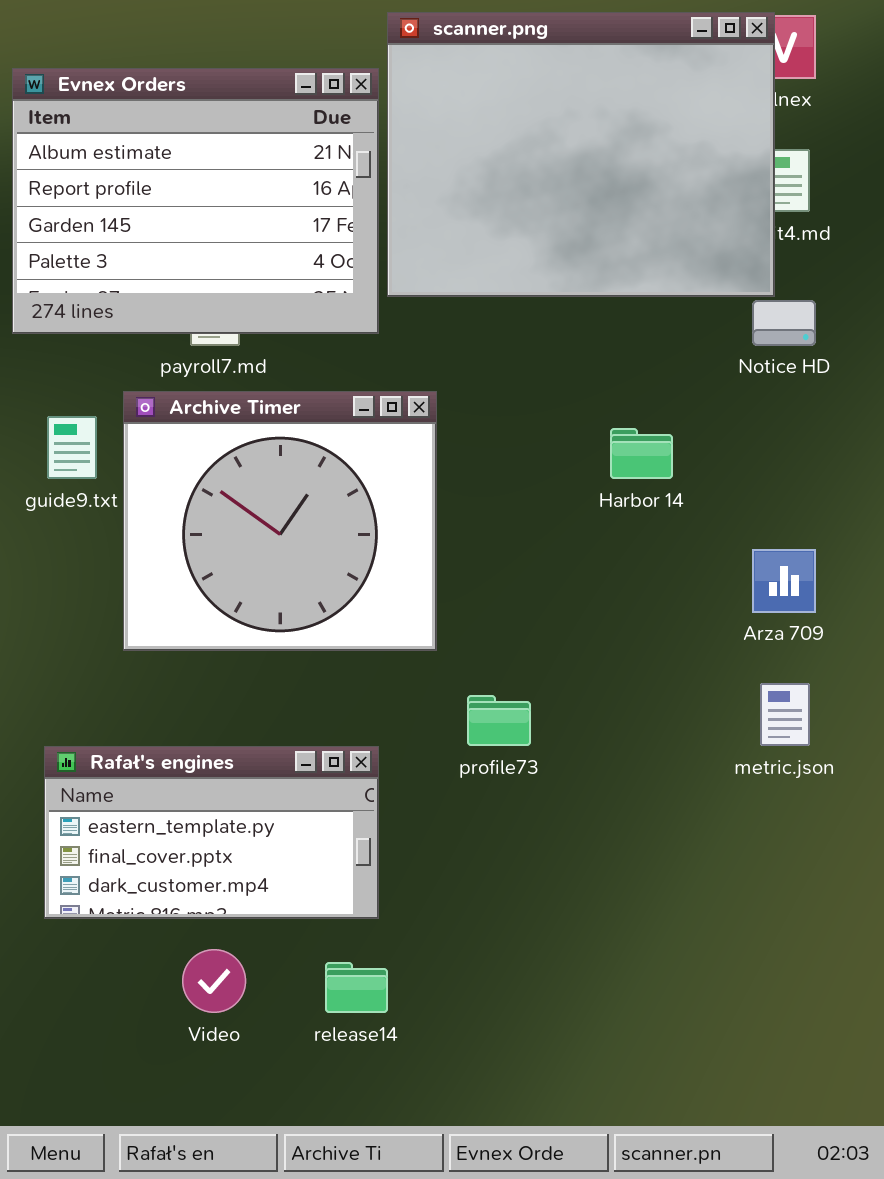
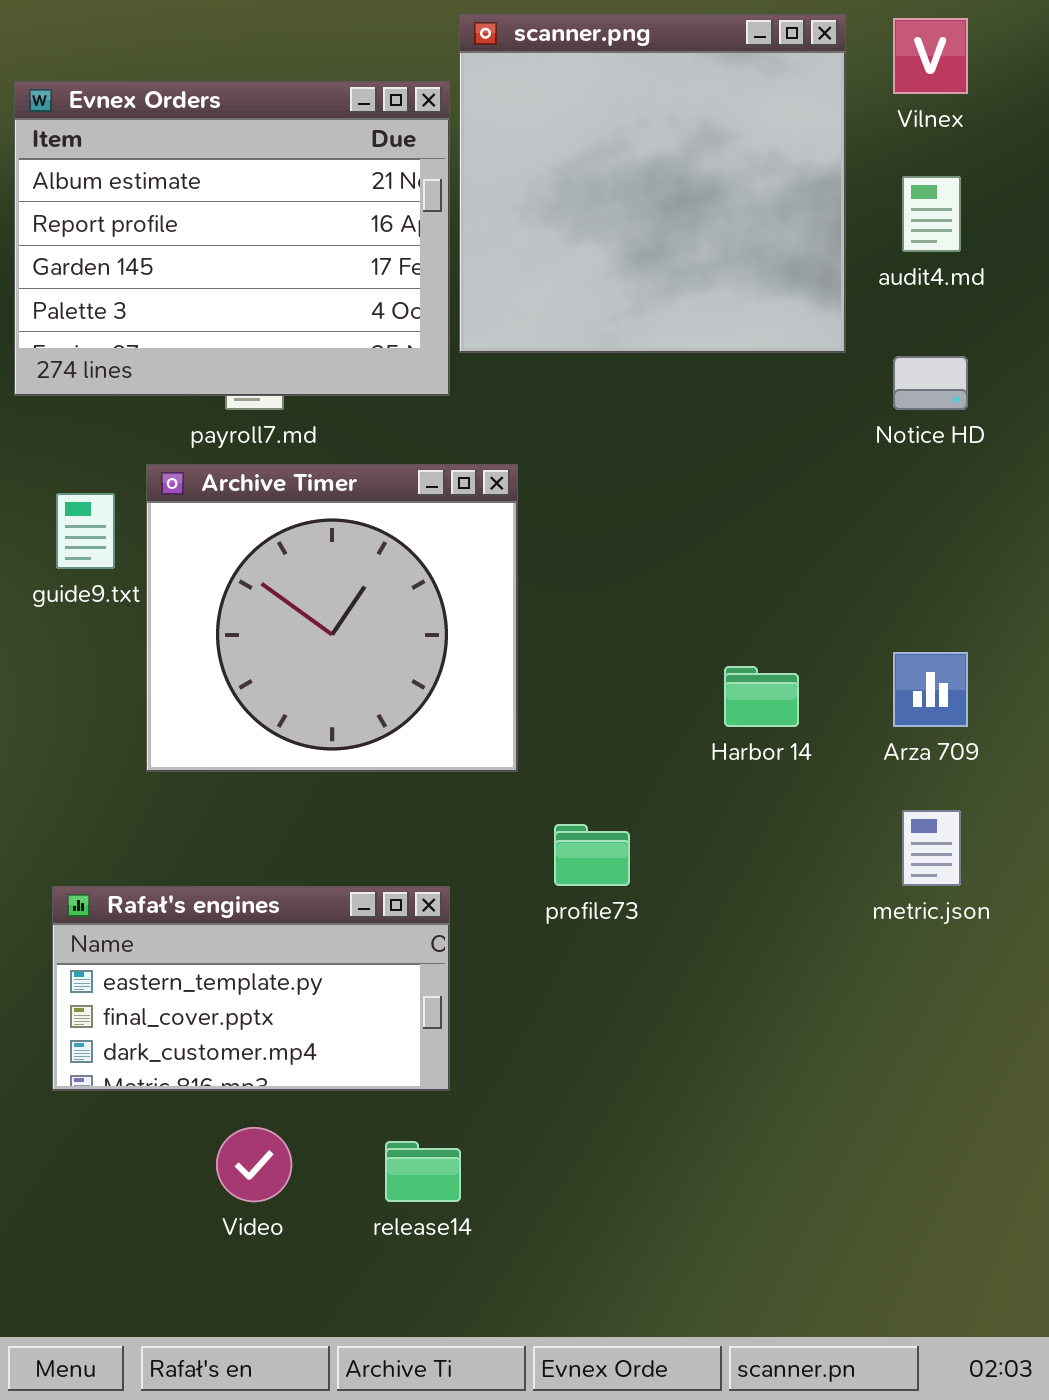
scanner.png: [387,12,775,297] -> [459,14,846,353], resized
Harbor 14: [610,428,673,479] -> [724,666,799,727], moved

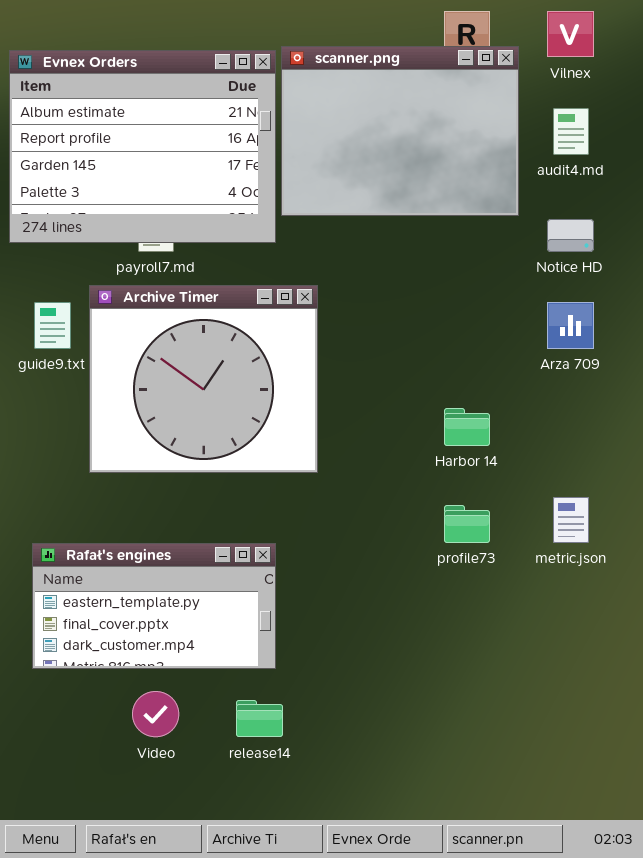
scanner.png: [459,14,846,353] -> [281,46,519,216], resized
Arza 709: [893,652,968,727] -> [547,302,594,349], moved
profile73: [554,824,630,886] -> [444,505,490,543], moved

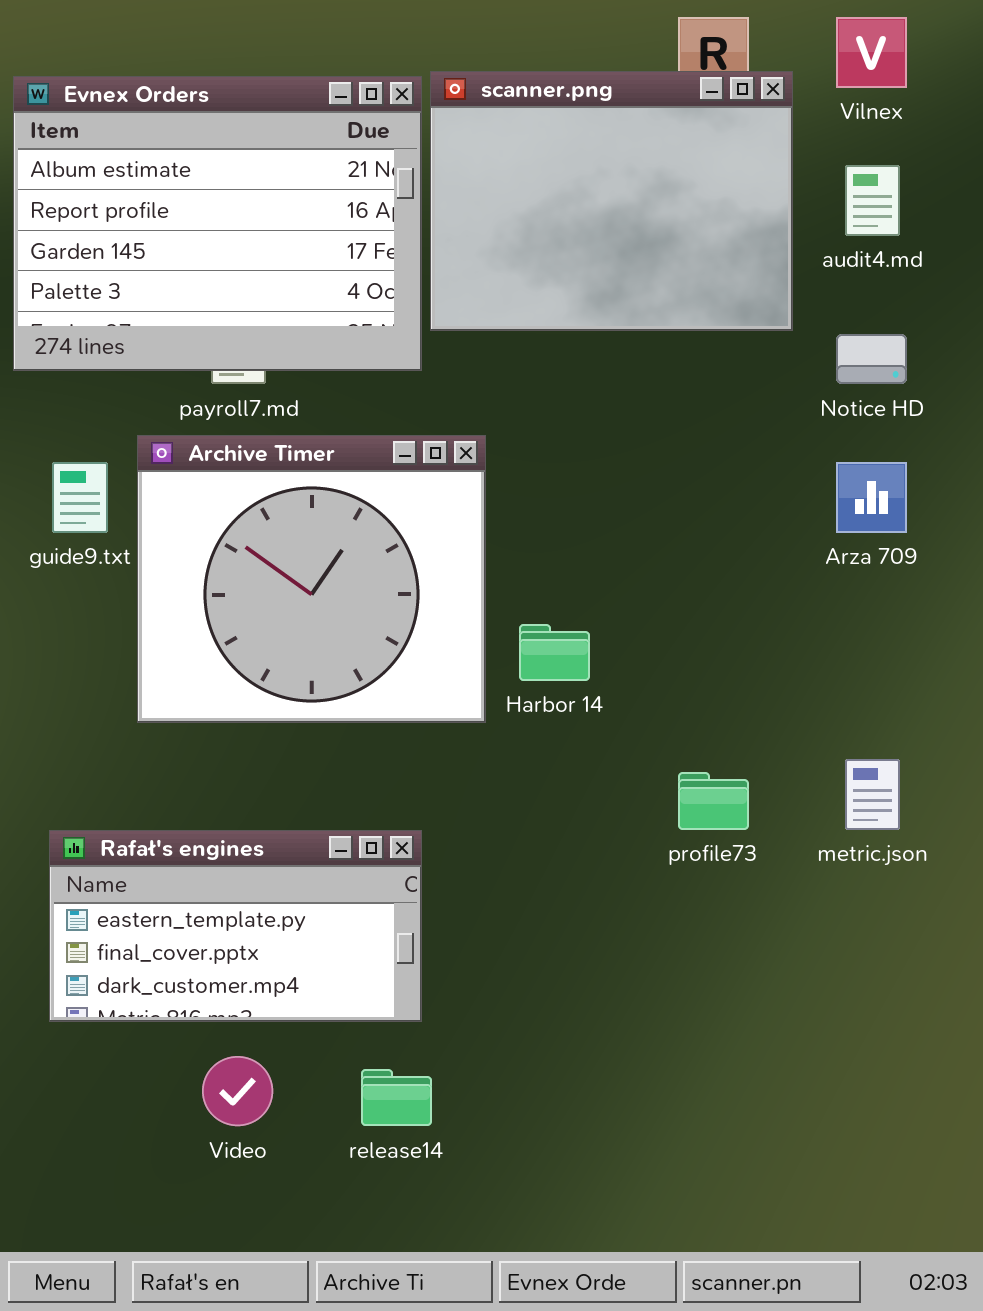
Harbor 14: [444,408,490,446] -> [519,624,590,681], moved

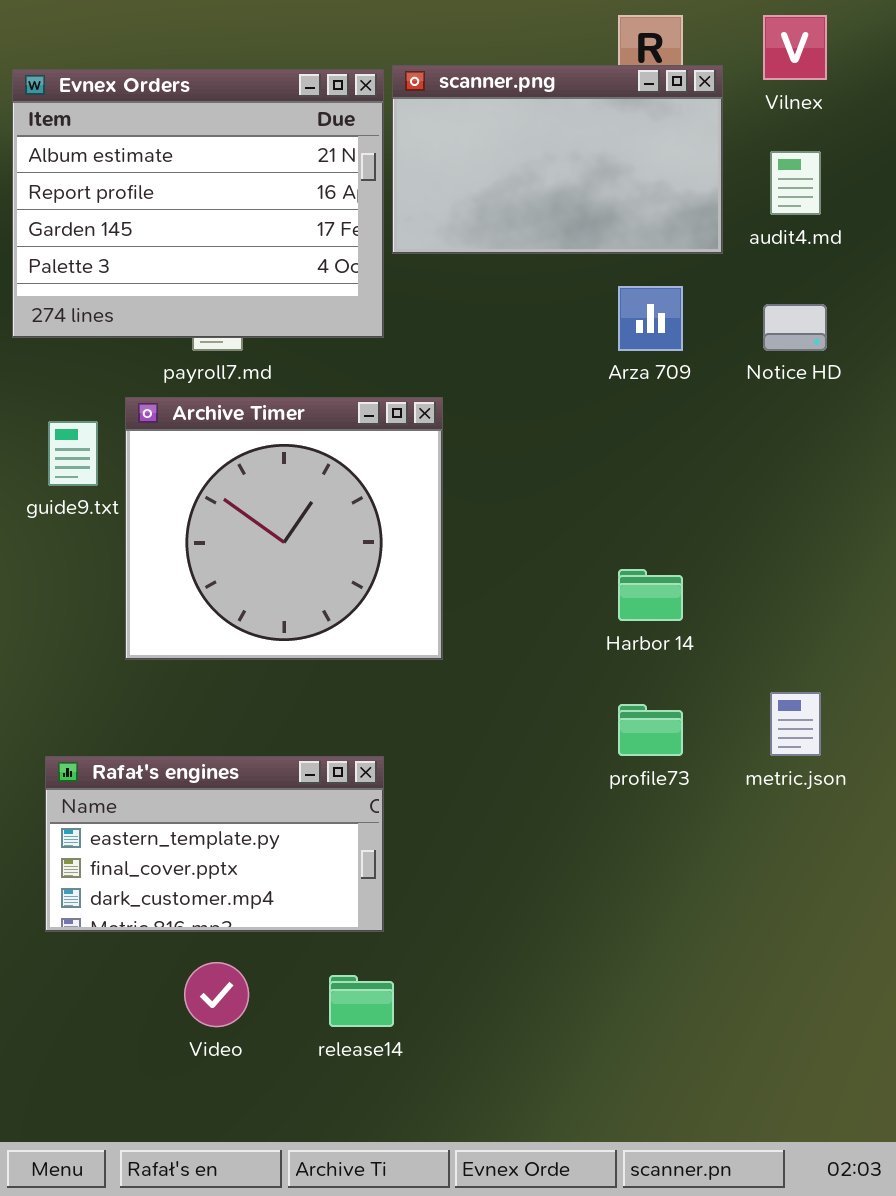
scanner.png: [430,71,793,331] -> [392,65,723,254], resized
Arza 709: [836,462,907,533] -> [618,286,683,351], moved
Harbor 14: [519,624,590,681] -> [618,569,683,621], moved

